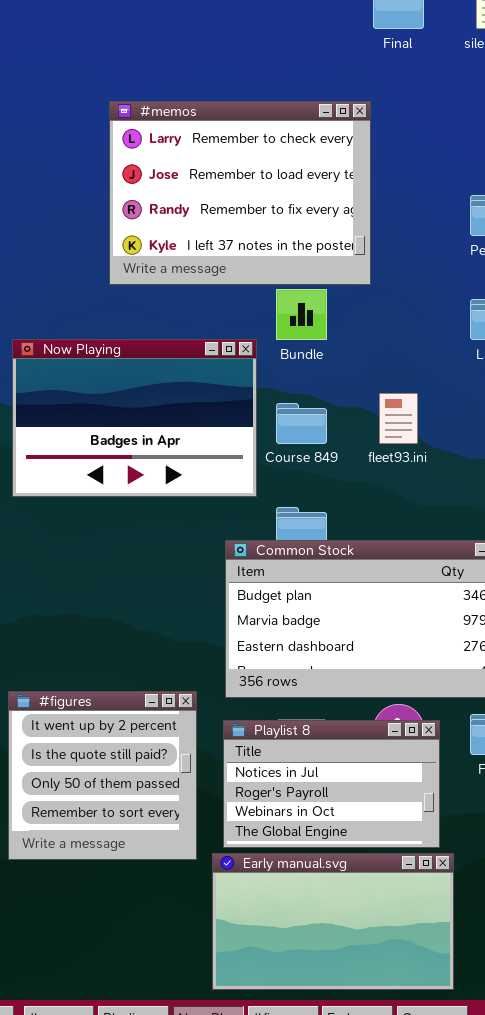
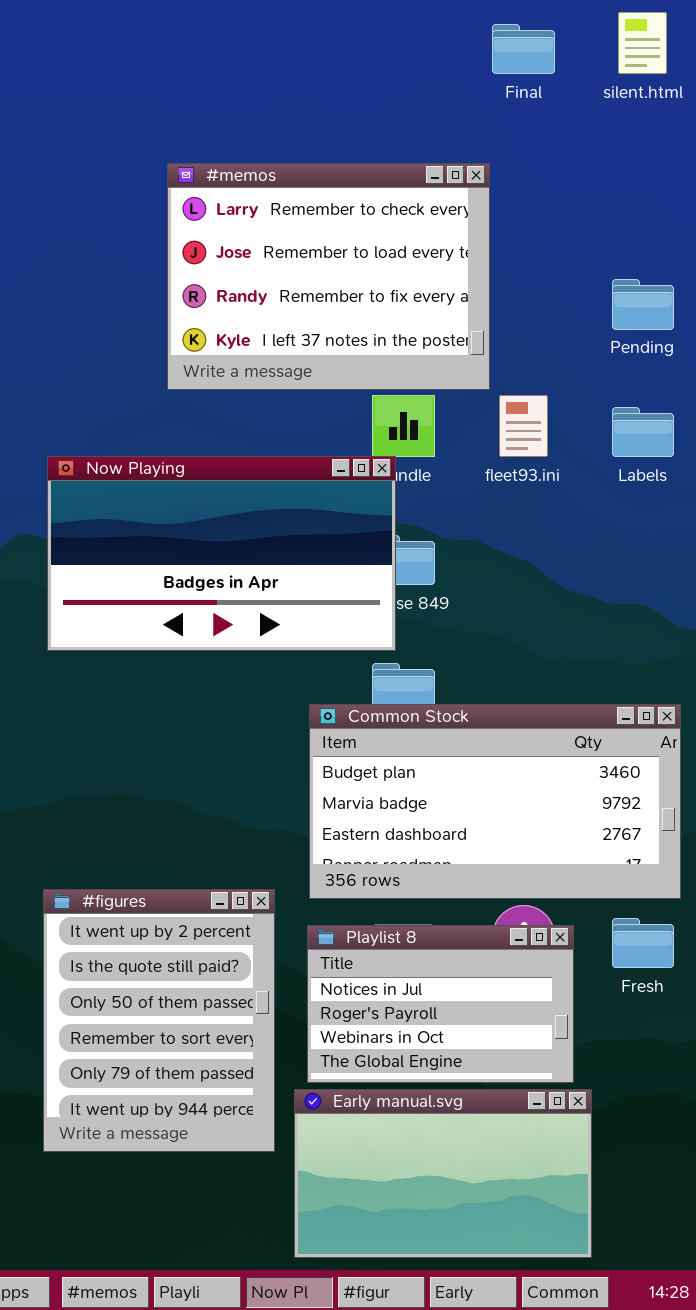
Now Playing: [12,339,257,497] -> [47,456,396,651], resized
fleet93.ini: [379,393,418,444] -> [499,395,548,457], moved
#figures: [8,691,197,860] -> [43,889,275,1152], resized

